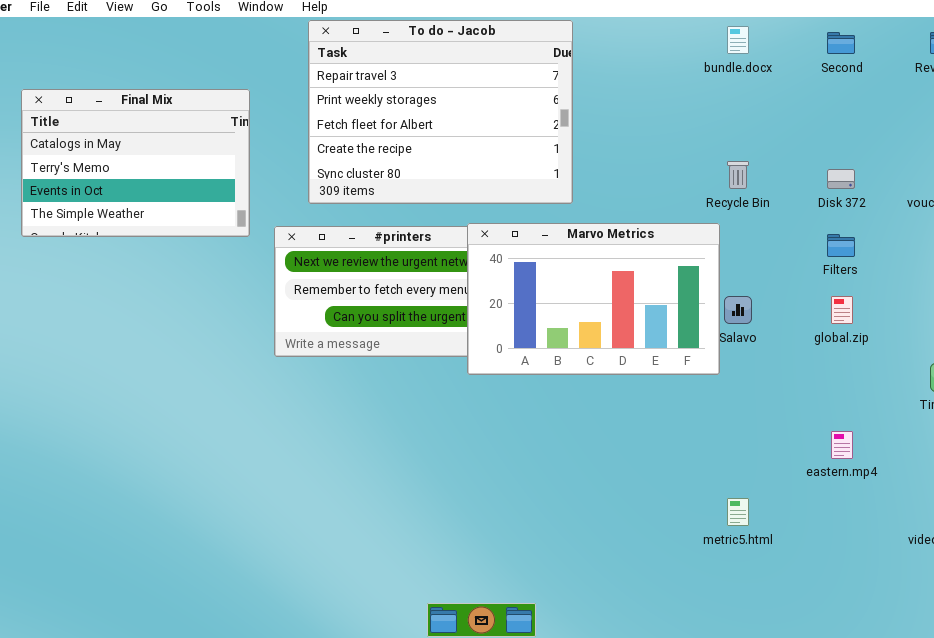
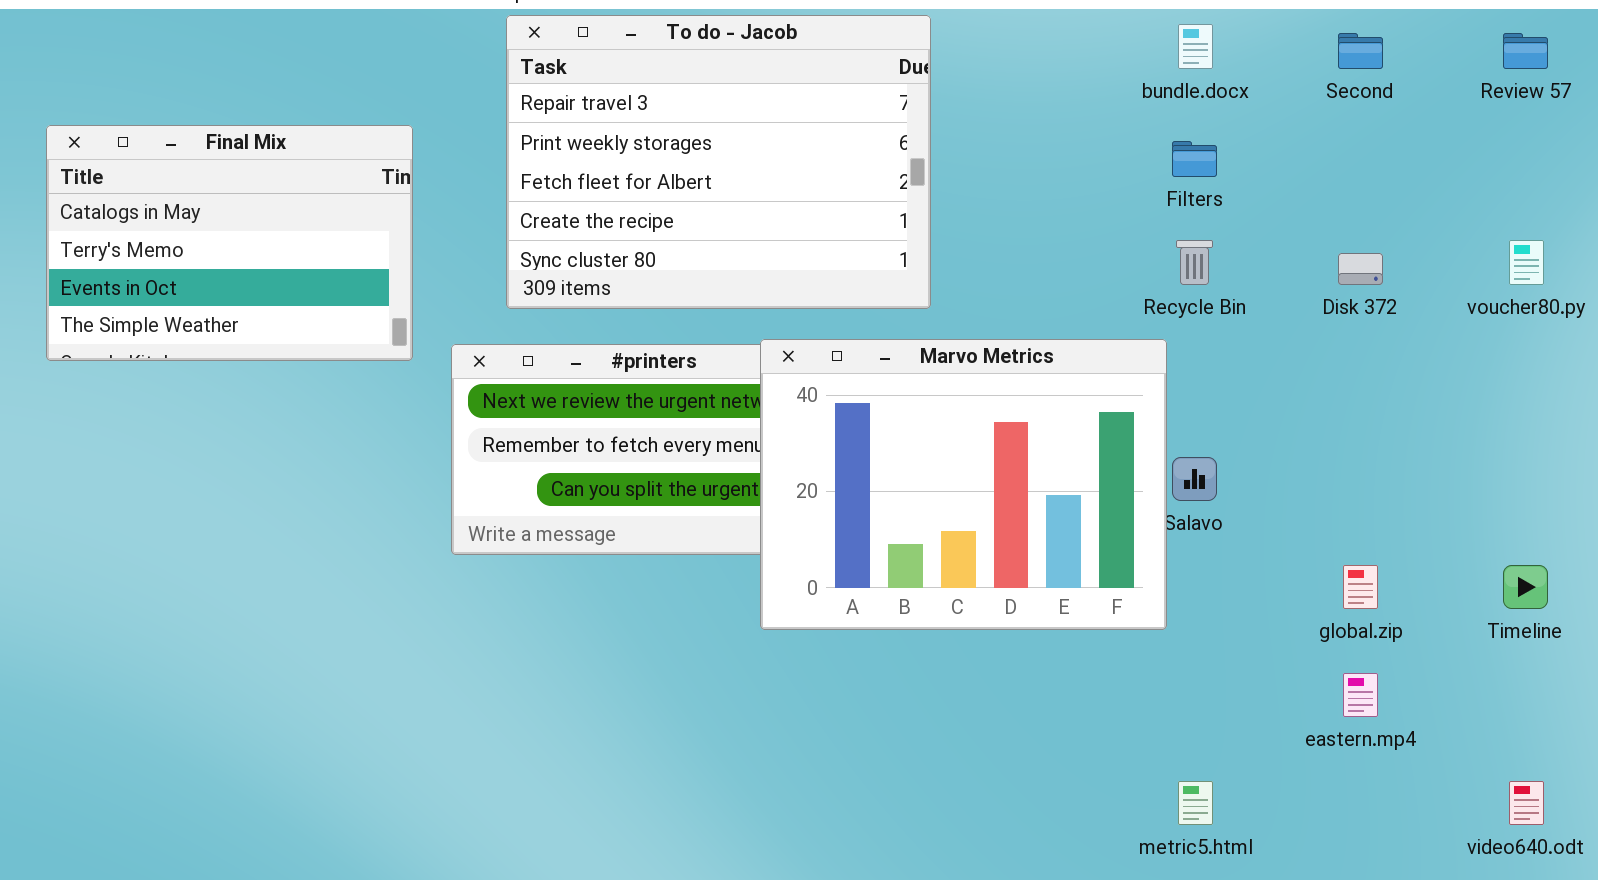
Marvo Metrics: [467,223,720,375] -> [760,339,1167,630], resized
Filters: [827,234,855,257] -> [1172,141,1217,177], moved
global.zip: [831,296,853,324] -> [1343,565,1378,609], moved

